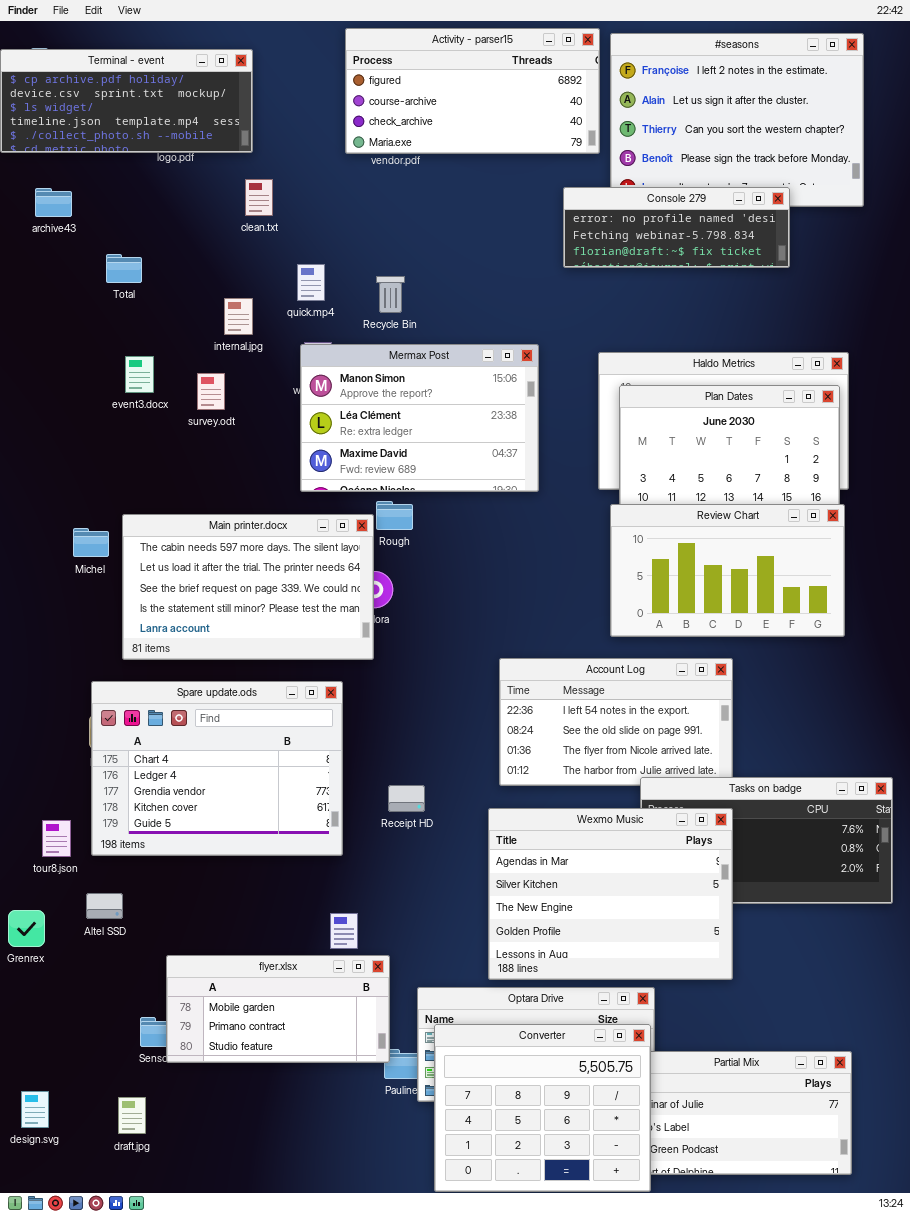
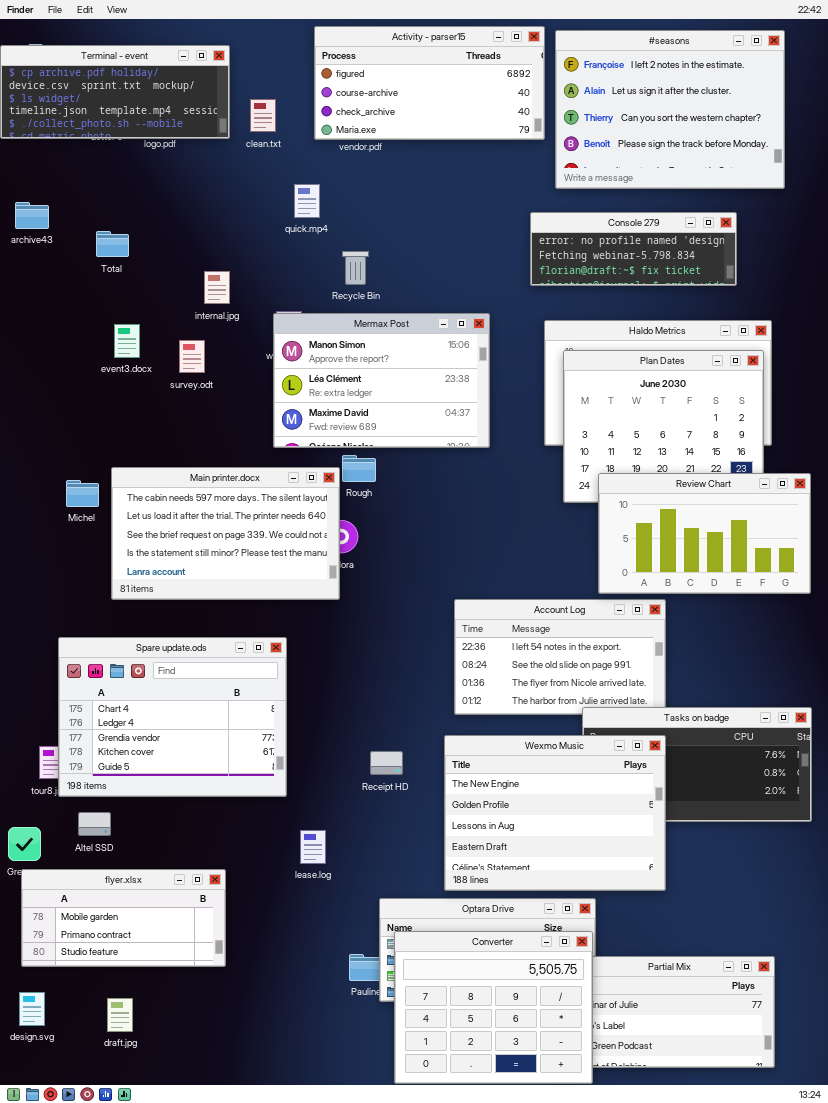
clean.txt: [245,179,273,216] -> [250,99,276,132], moved
Console 279: [563,187,790,268] -> [530,212,737,286], moved
archive43: [35,188,72,217] -> [15,202,49,229], moved
quick.mp4: [297,264,325,301] -> [294,184,320,218], moved
Review Chart: [610,504,845,637] -> [598,473,811,594], moved
Spare update.ods: [91,681,343,856] -> [58,637,287,797], moved
Receipt HD: [388,785,425,812] -> [370,751,403,775], moved
Wexmo Music: [488,808,733,980] -> [444,735,666,891], scrolled down 2 rows
flyer.xlsx: [166,955,390,1063] -> [21,869,226,967], moved

